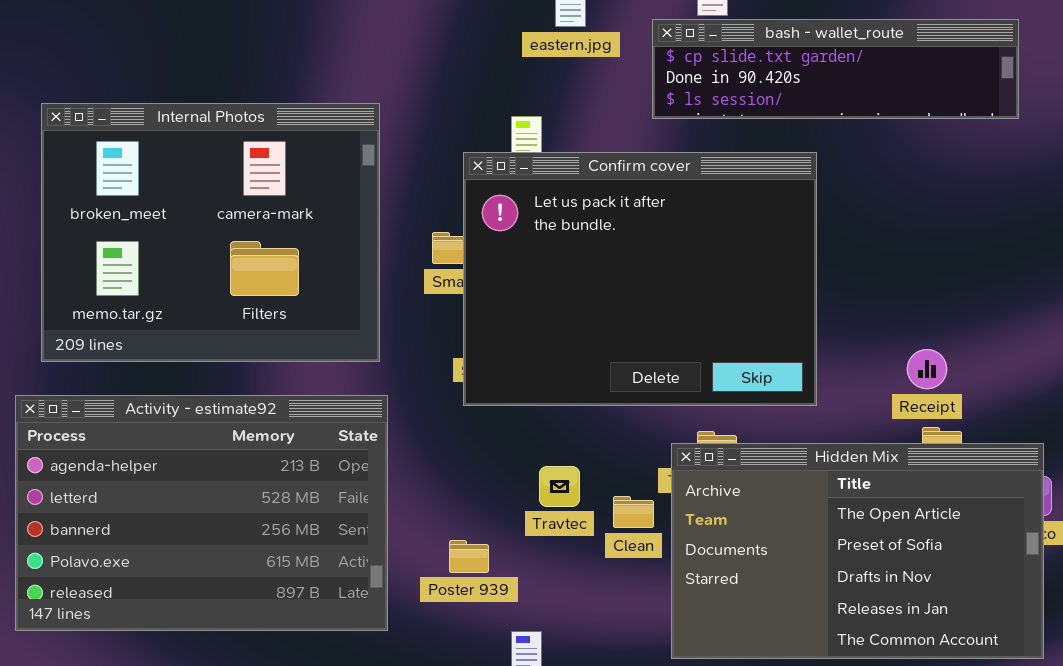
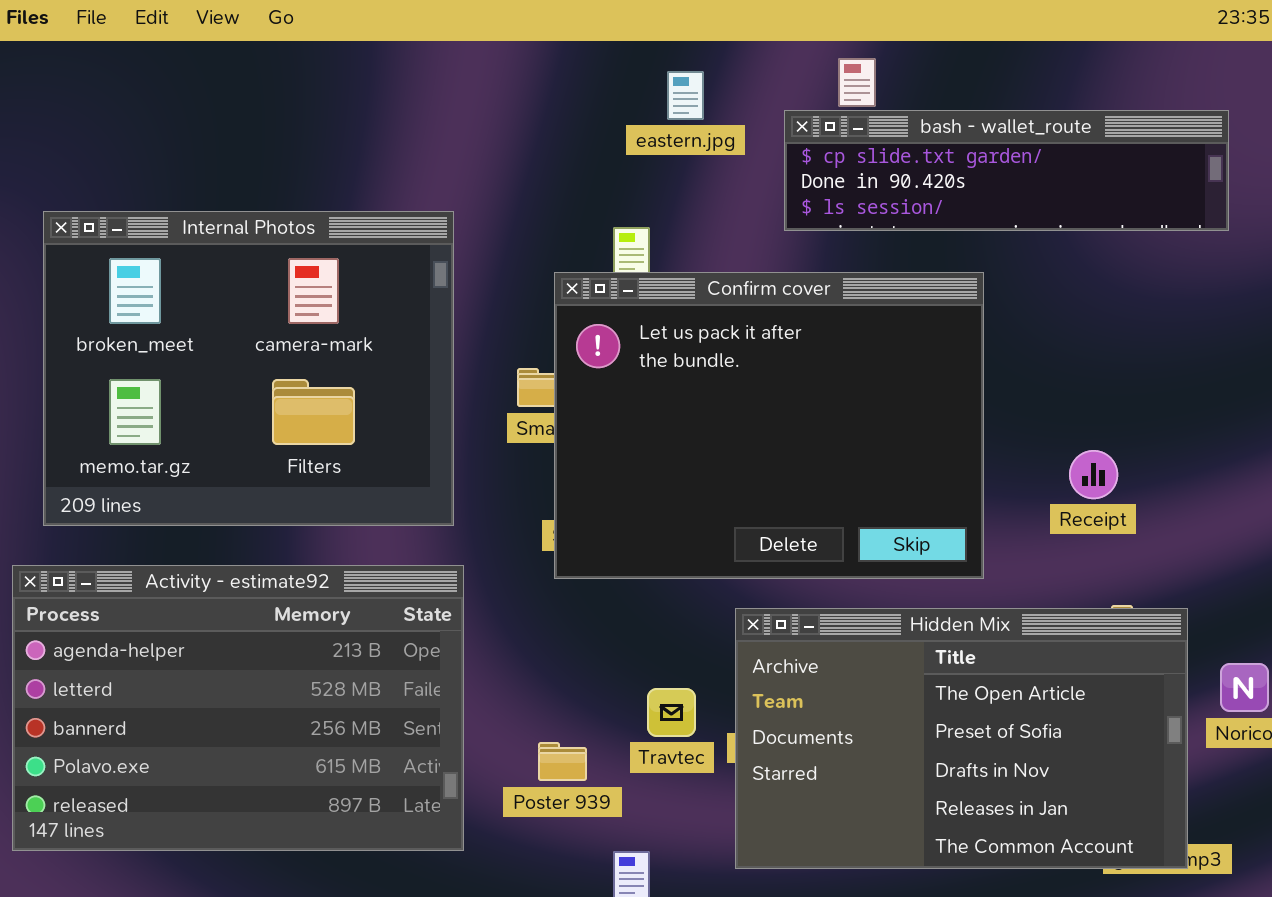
Receipt: [907,349,947,389] -> [1069,450,1118,499], moved
Hidden Mix: [671,443,1044,659] -> [735,608,1188,869], moved
Travtec: [539,466,580,507] -> [647,688,696,737], moved

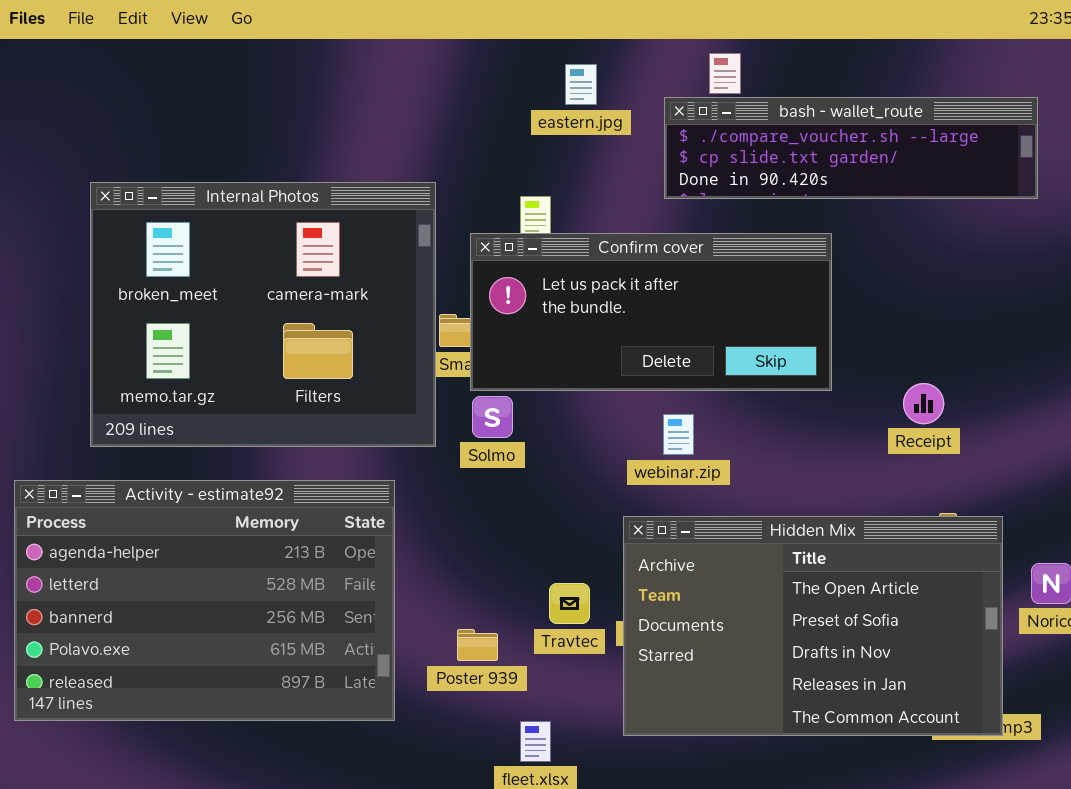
bash - wallet_route: [784,110,1229,231] -> [664,97,1038,199], scrolled up 1 row
Internal Photos: [43,211,454,526] -> [90,182,436,447], moved
Confirm cover: [554,272,984,579] -> [470,233,832,391], resized

